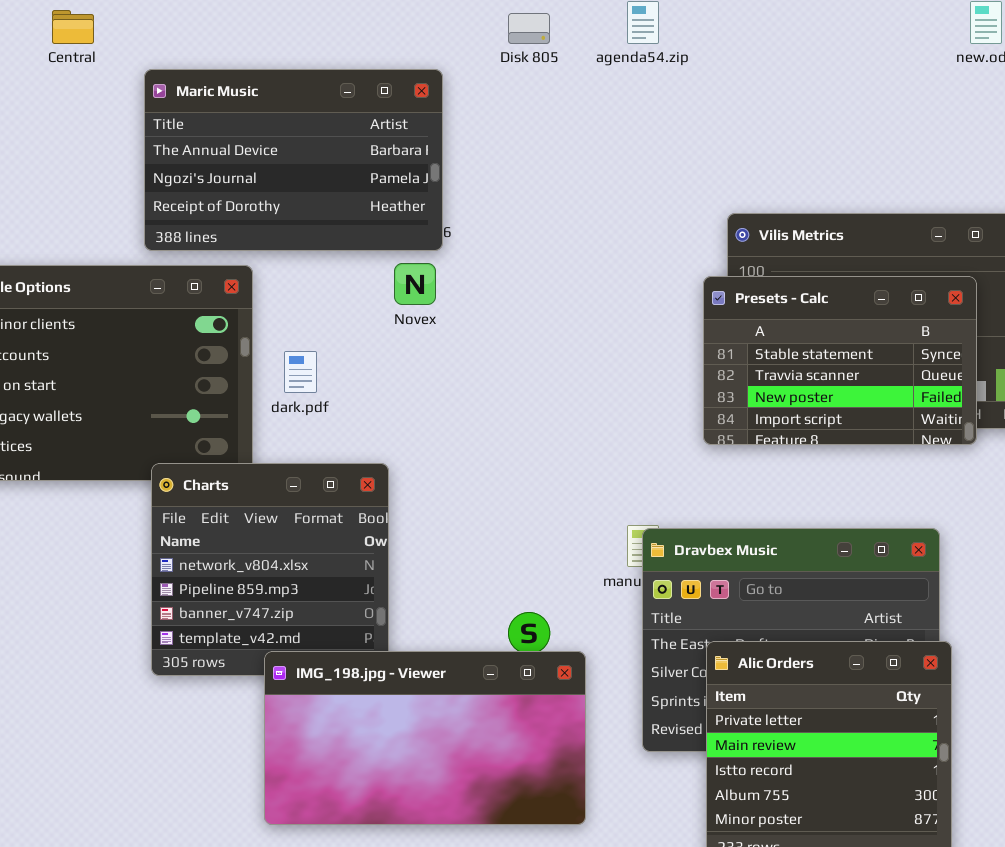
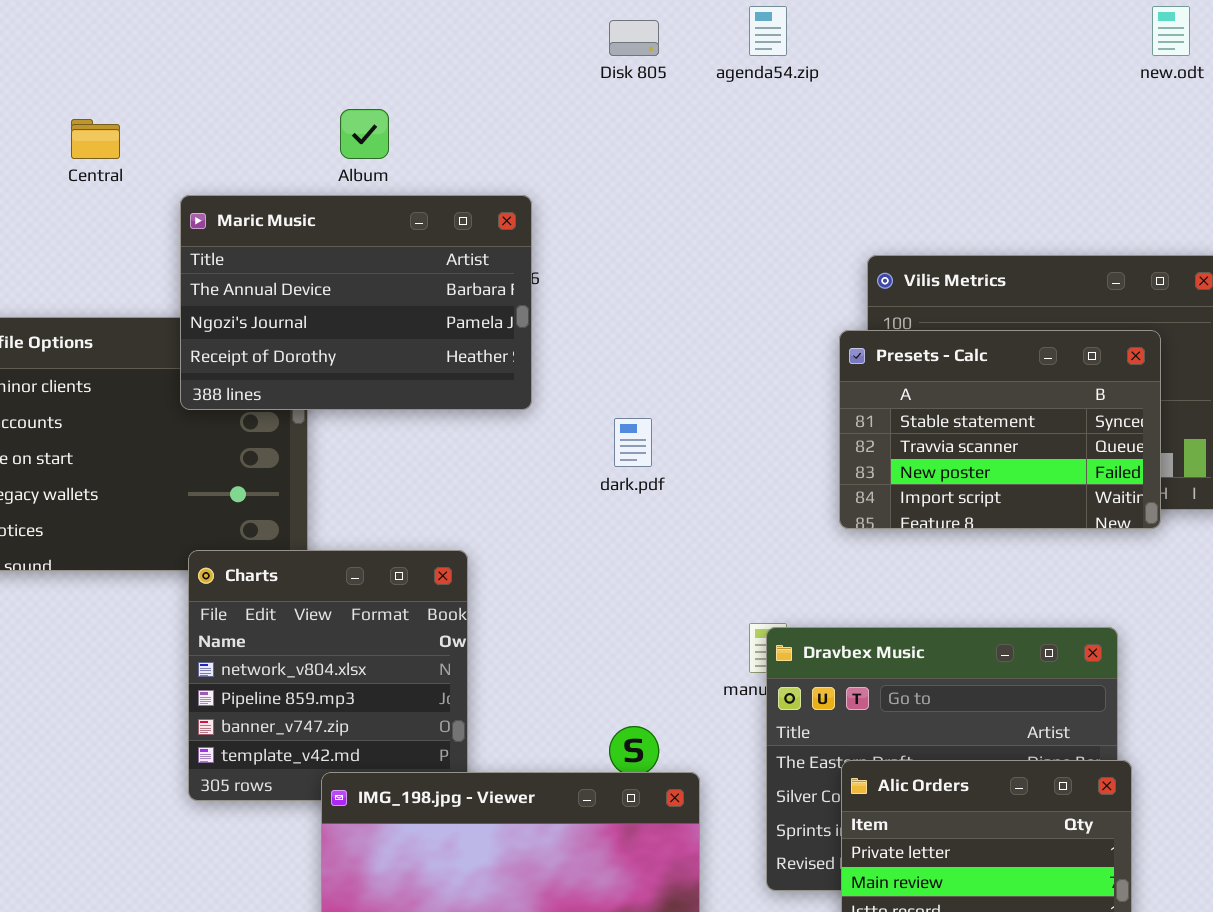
Central: [52,10,94,44] -> [71,119,120,159], moved
Maric Music: [144,69,443,251] -> [180,195,532,410], moved
dark.pdf: [284,351,317,393] -> [614,418,652,467], moved

